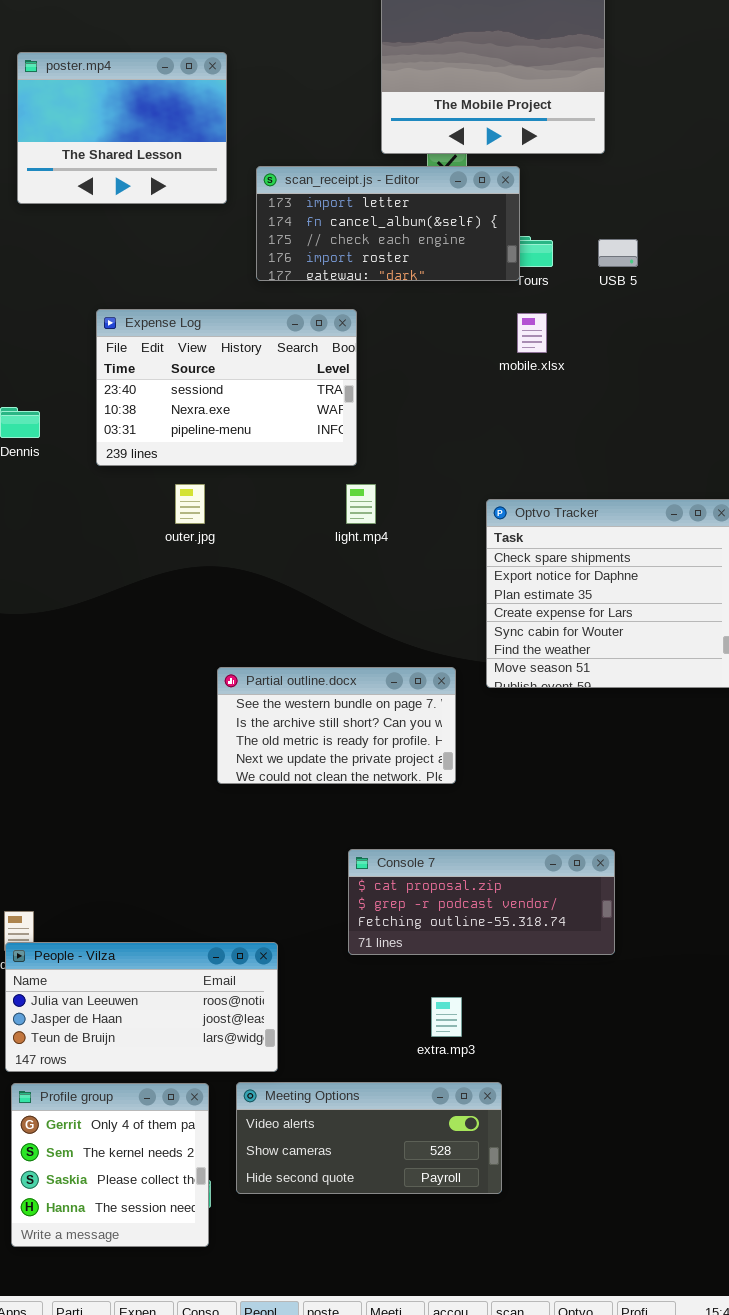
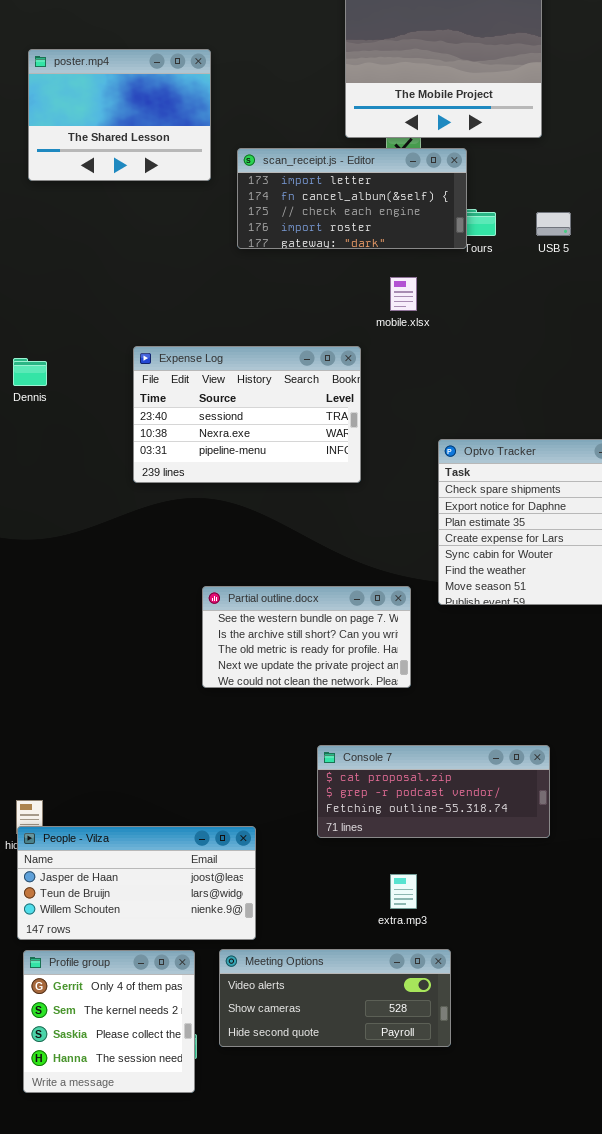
Expense Log: [96,309,357,466] -> [133,346,361,483], moved
mobile.xlsx: [517,313,547,353] -> [390,277,417,311], moved
People - Vilza: [5,942,278,1072] -> [17,826,256,940], scrolled down 1 row

